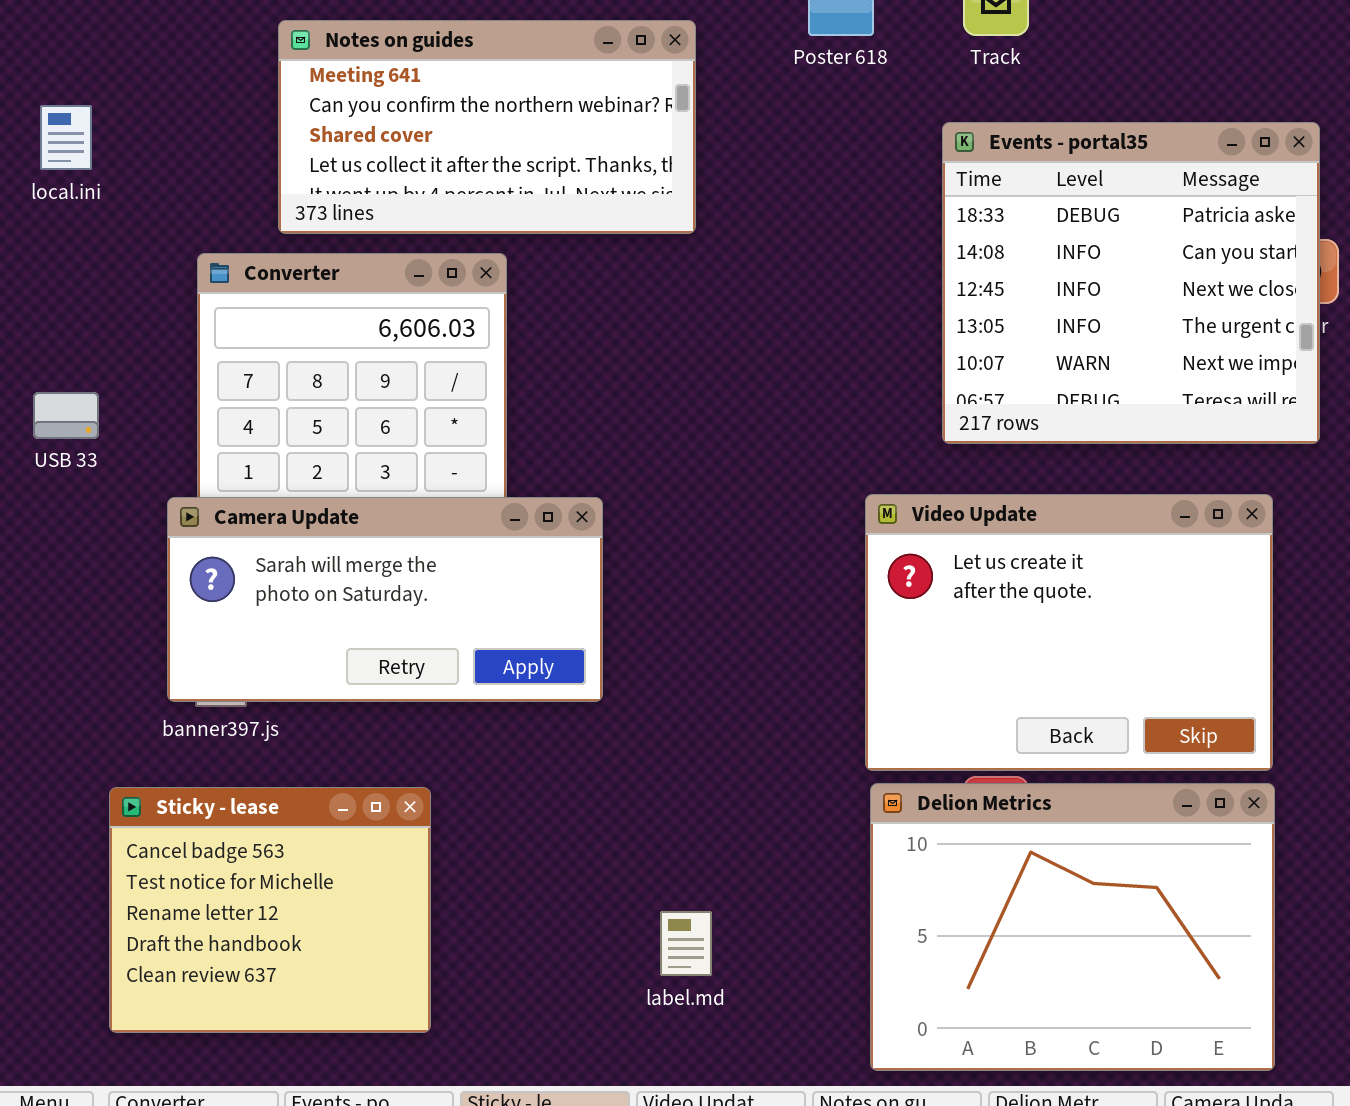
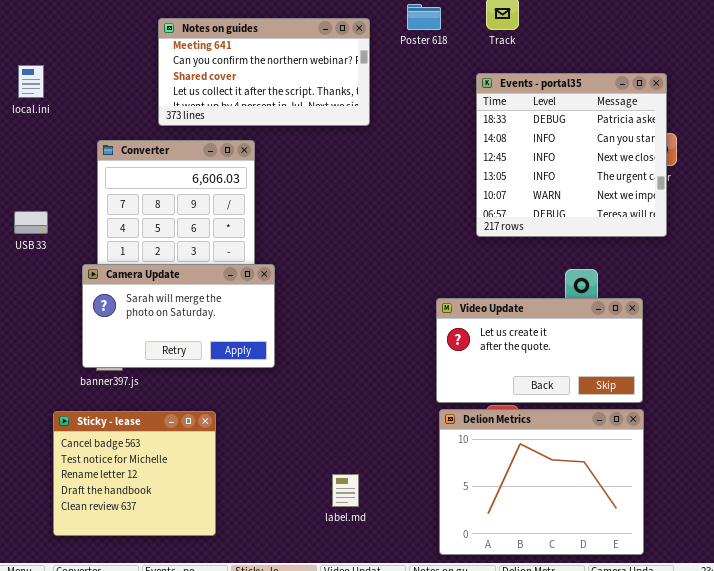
Notes on guides: [278,20,696,234] -> [158,18,370,126], moved
Video Update: [865,494,1273,771] -> [436,298,643,403], resized
Camera Update: [167,497,603,702] -> [82,264,275,368], resized

